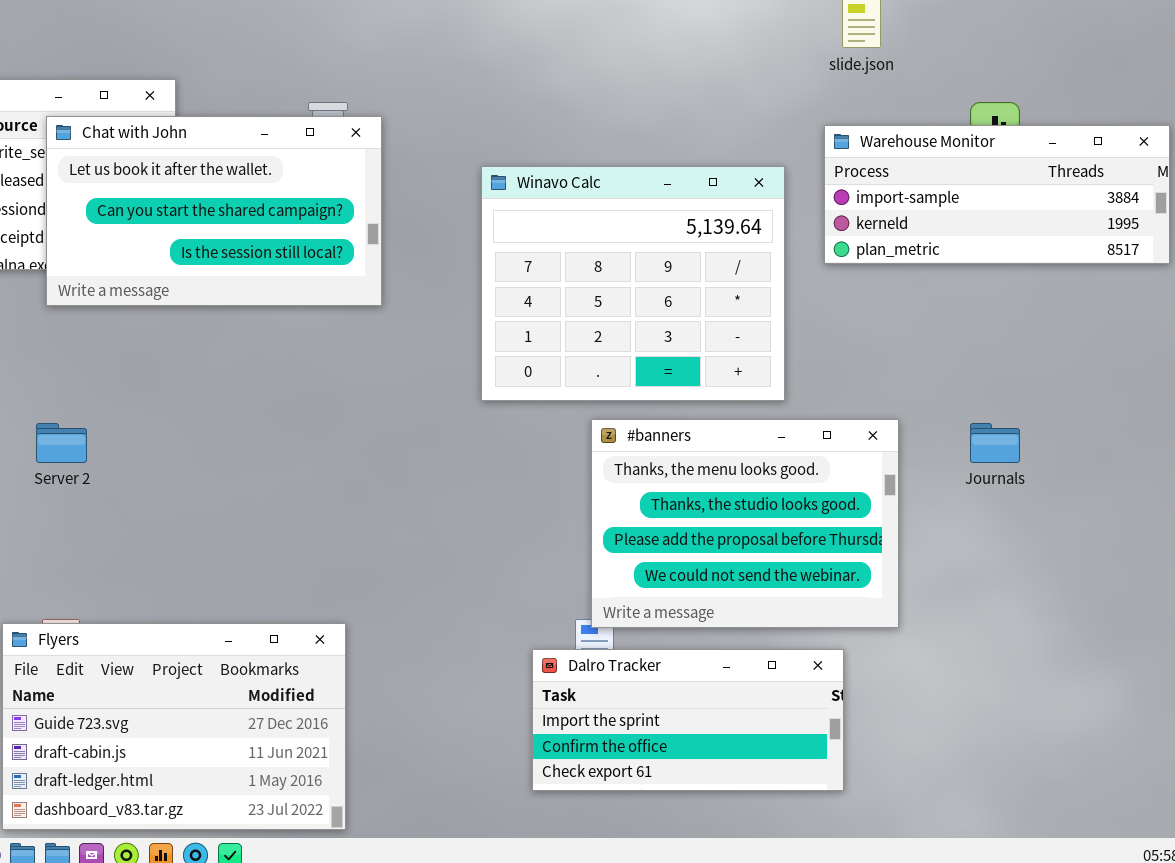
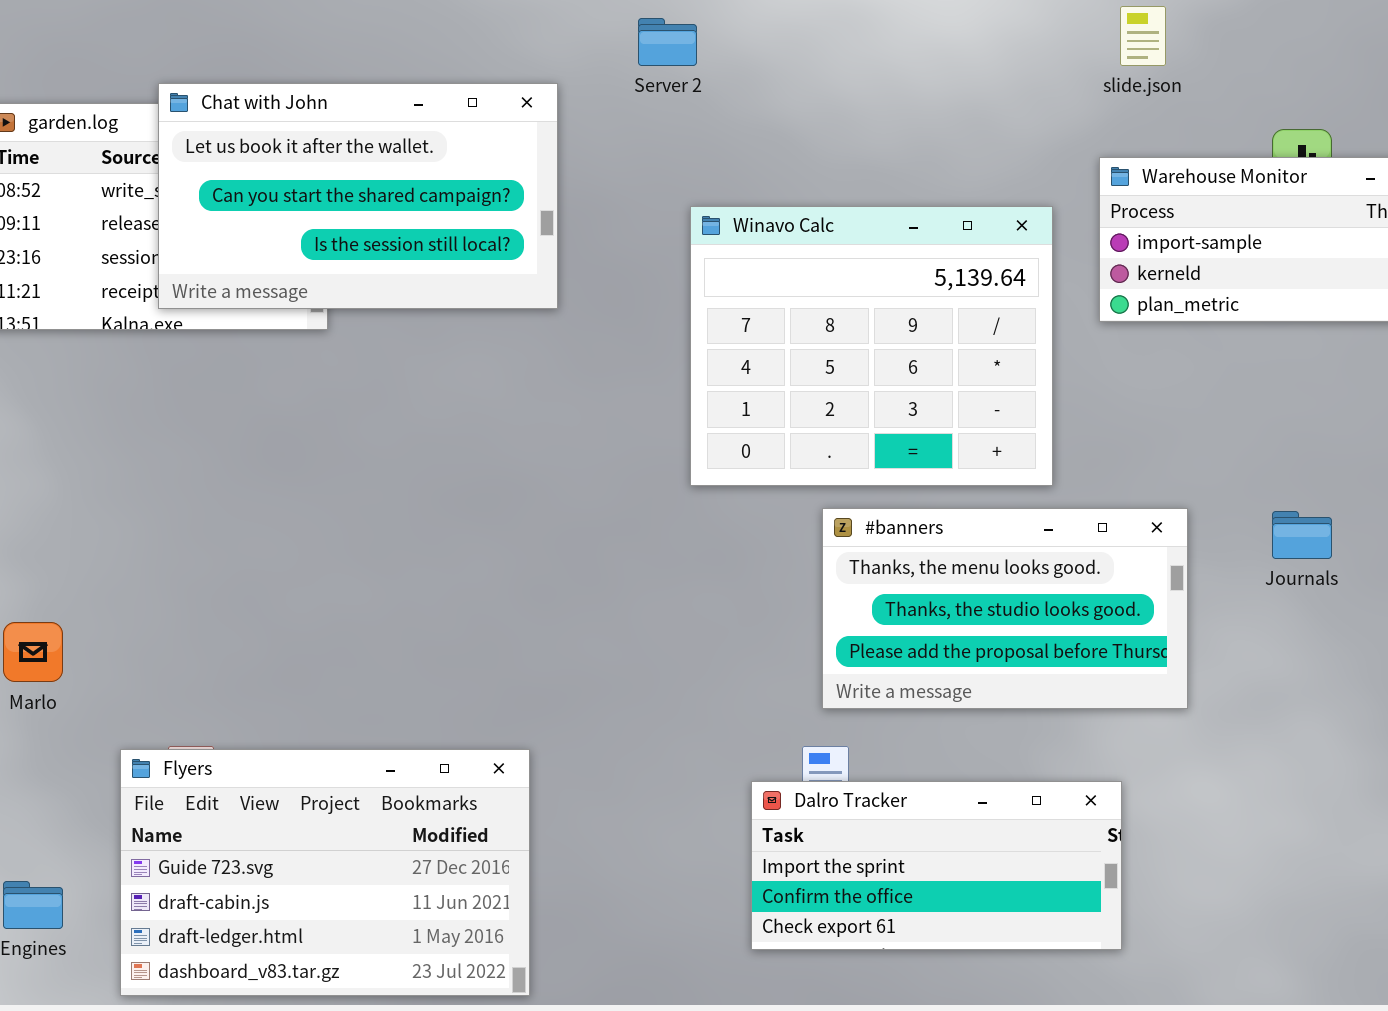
Chat with John: [46,116,382,306] -> [158,83,558,309], moved
#banners: [591,419,899,628] -> [822,508,1188,709], resized
Server 2: [36,423,87,463] -> [638,18,697,66], moved

